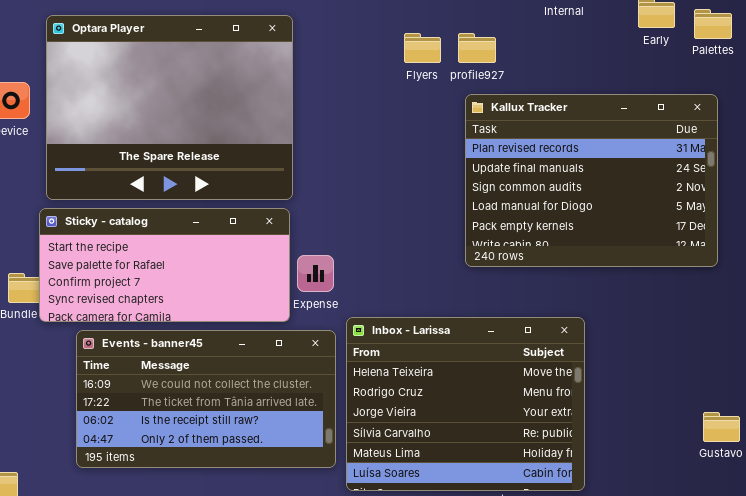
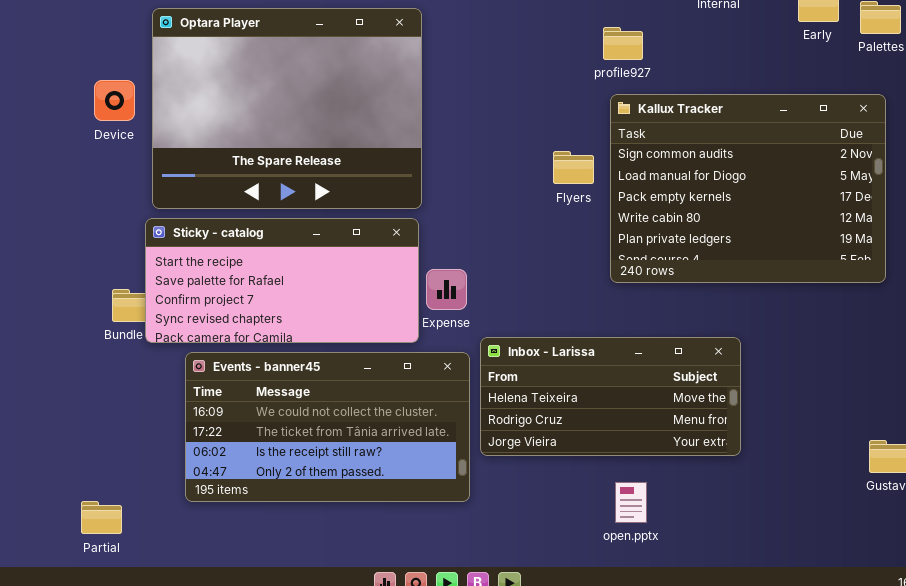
Flyers: [404,33,441,63] -> [553,151,594,184], moved
Kallux Tracker: [465,94,718,267] -> [610,94,886,283], scrolled down 2 rows
Inbox - Larissa: [346,317,585,491] -> [480,337,741,456], resized

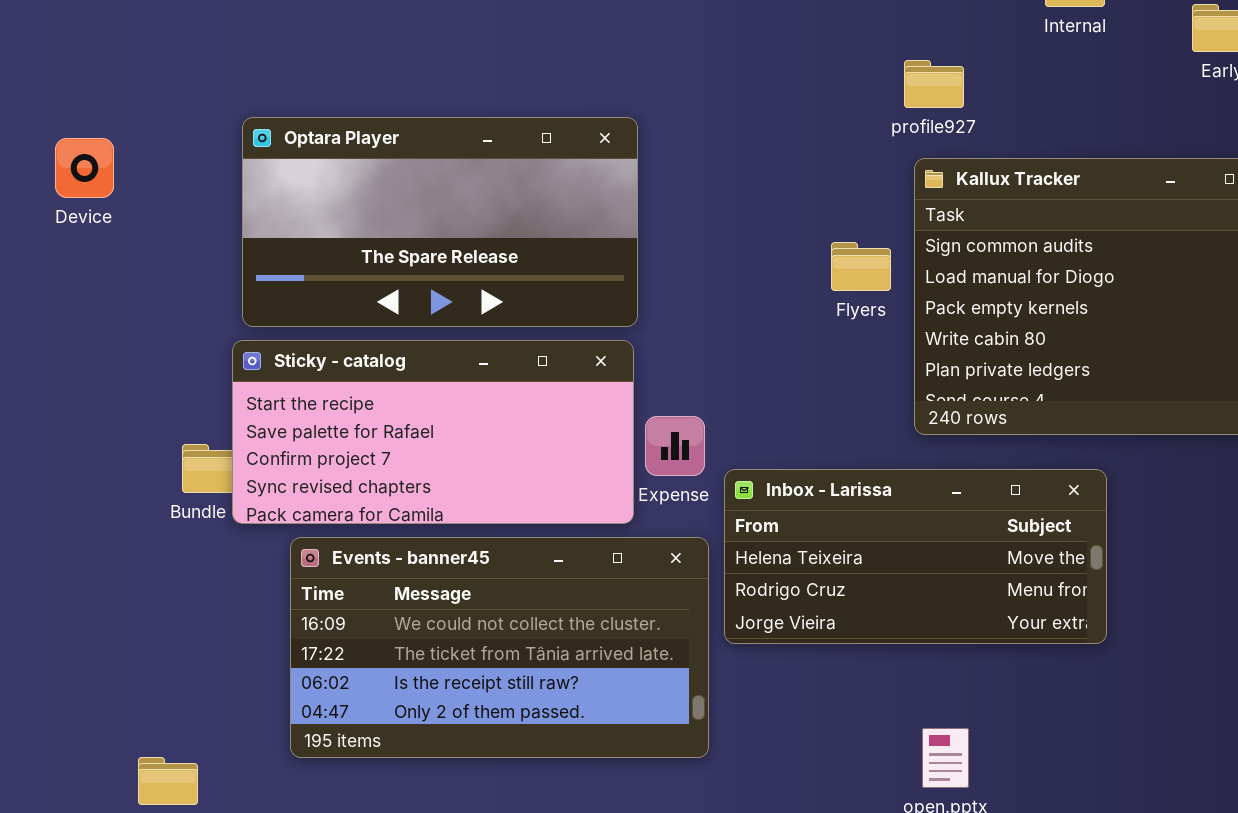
Optara Player: [152,8,422,209] -> [242,117,638,327], resized
Device: [94,80,135,121] -> [55,138,114,198], moved
Inbox - Larissa: [480,337,741,456] -> [724,469,1107,644], moved

